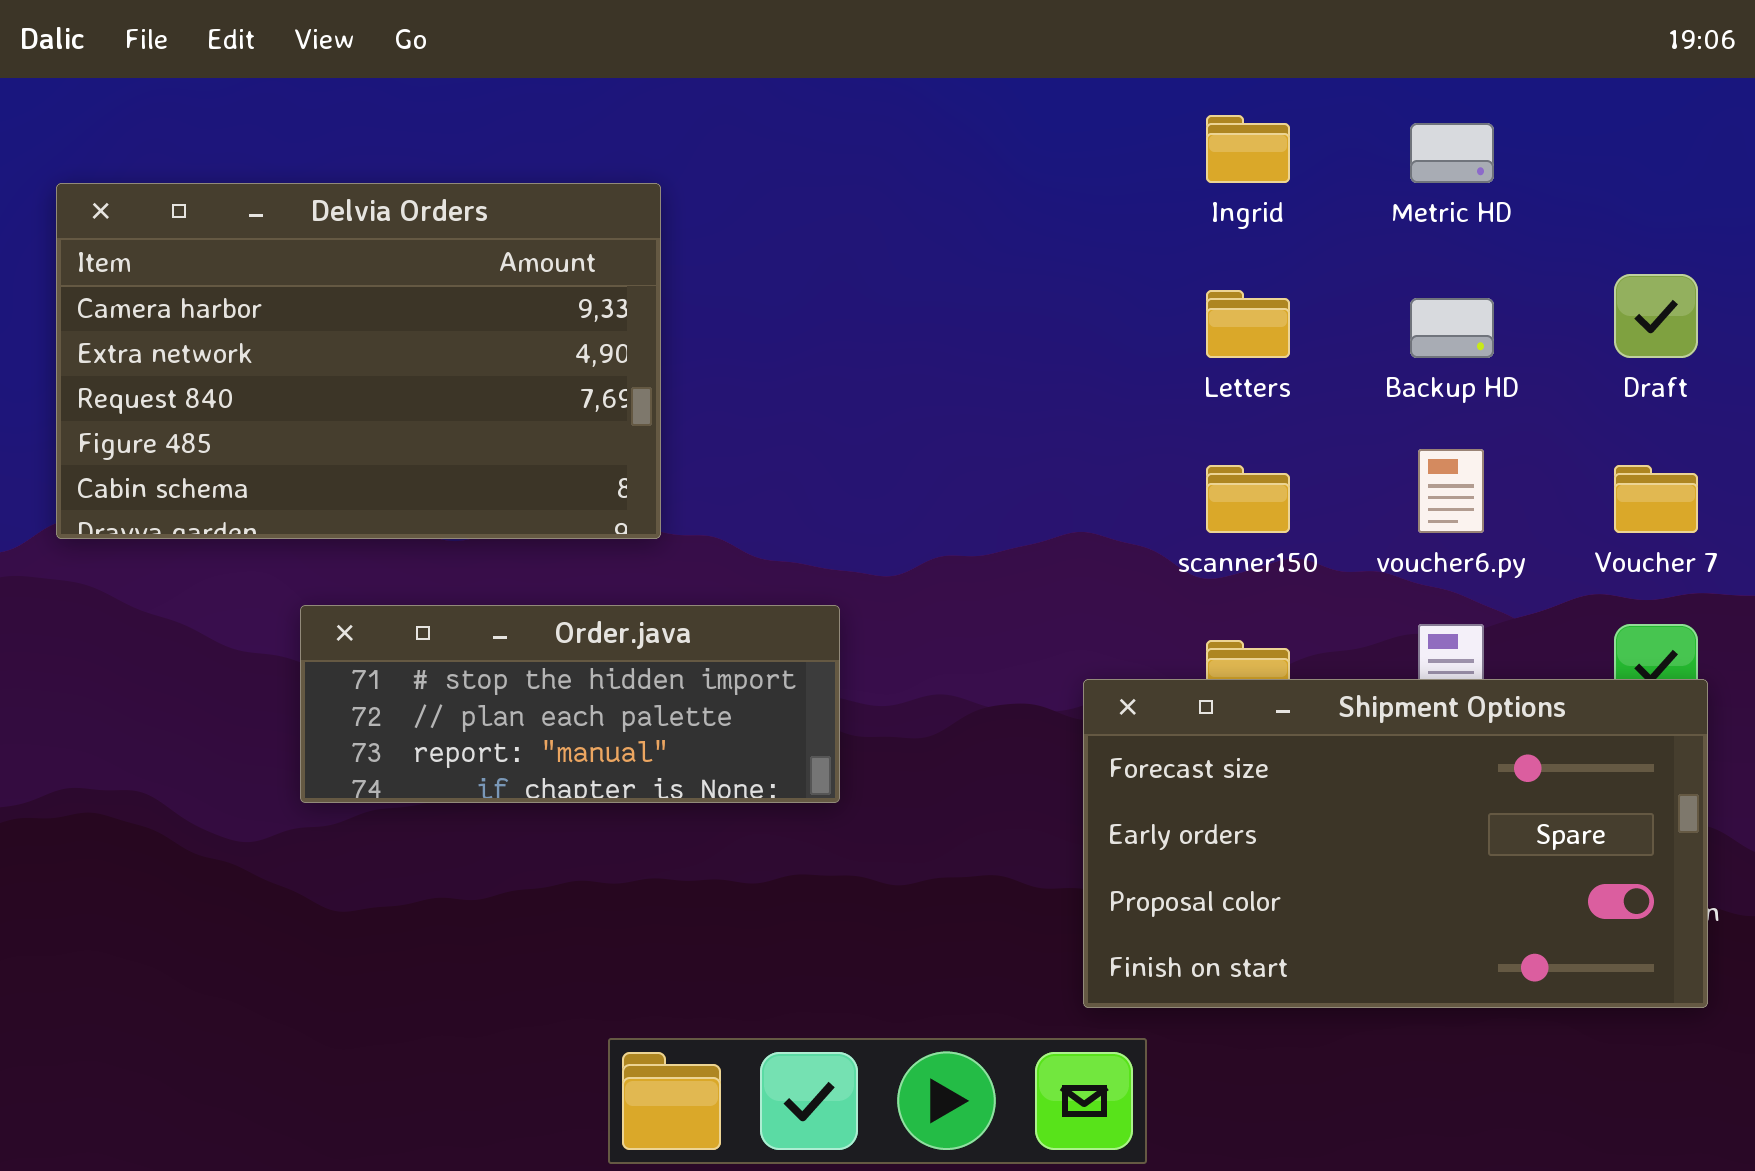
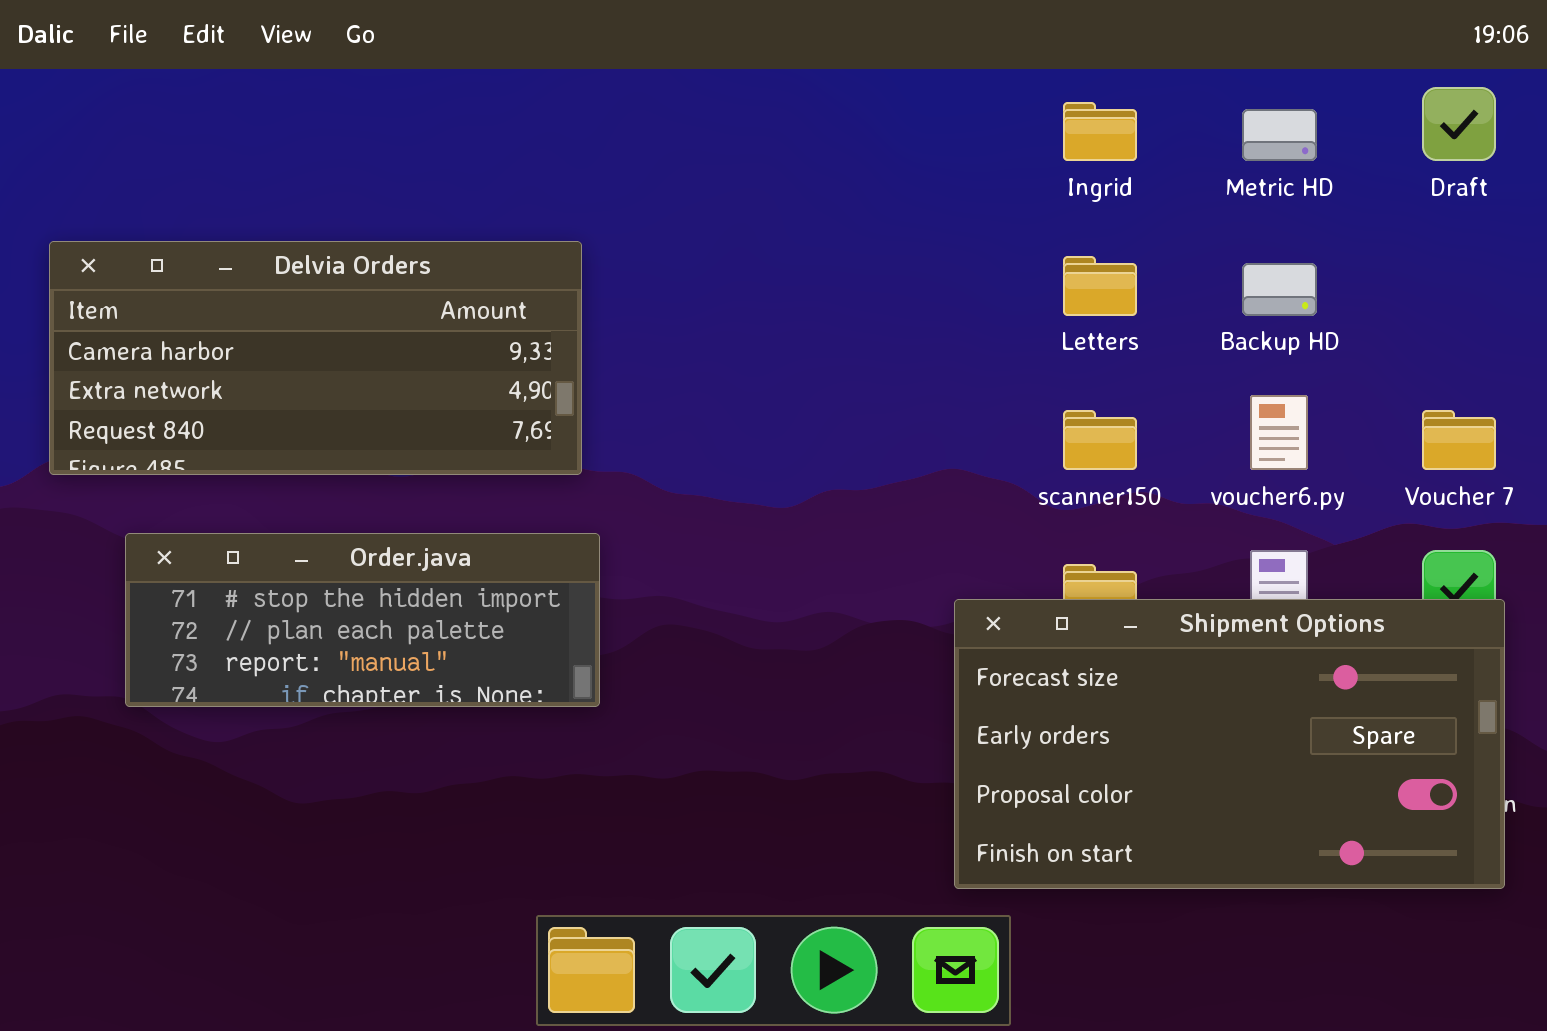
Delvia Orders: [56,183,661,539] -> [49,241,582,475], resized
Draft: [1614,274,1698,358] -> [1422,87,1496,161], moved
Order.java: [300,605,840,803] -> [125,533,600,707], moved

